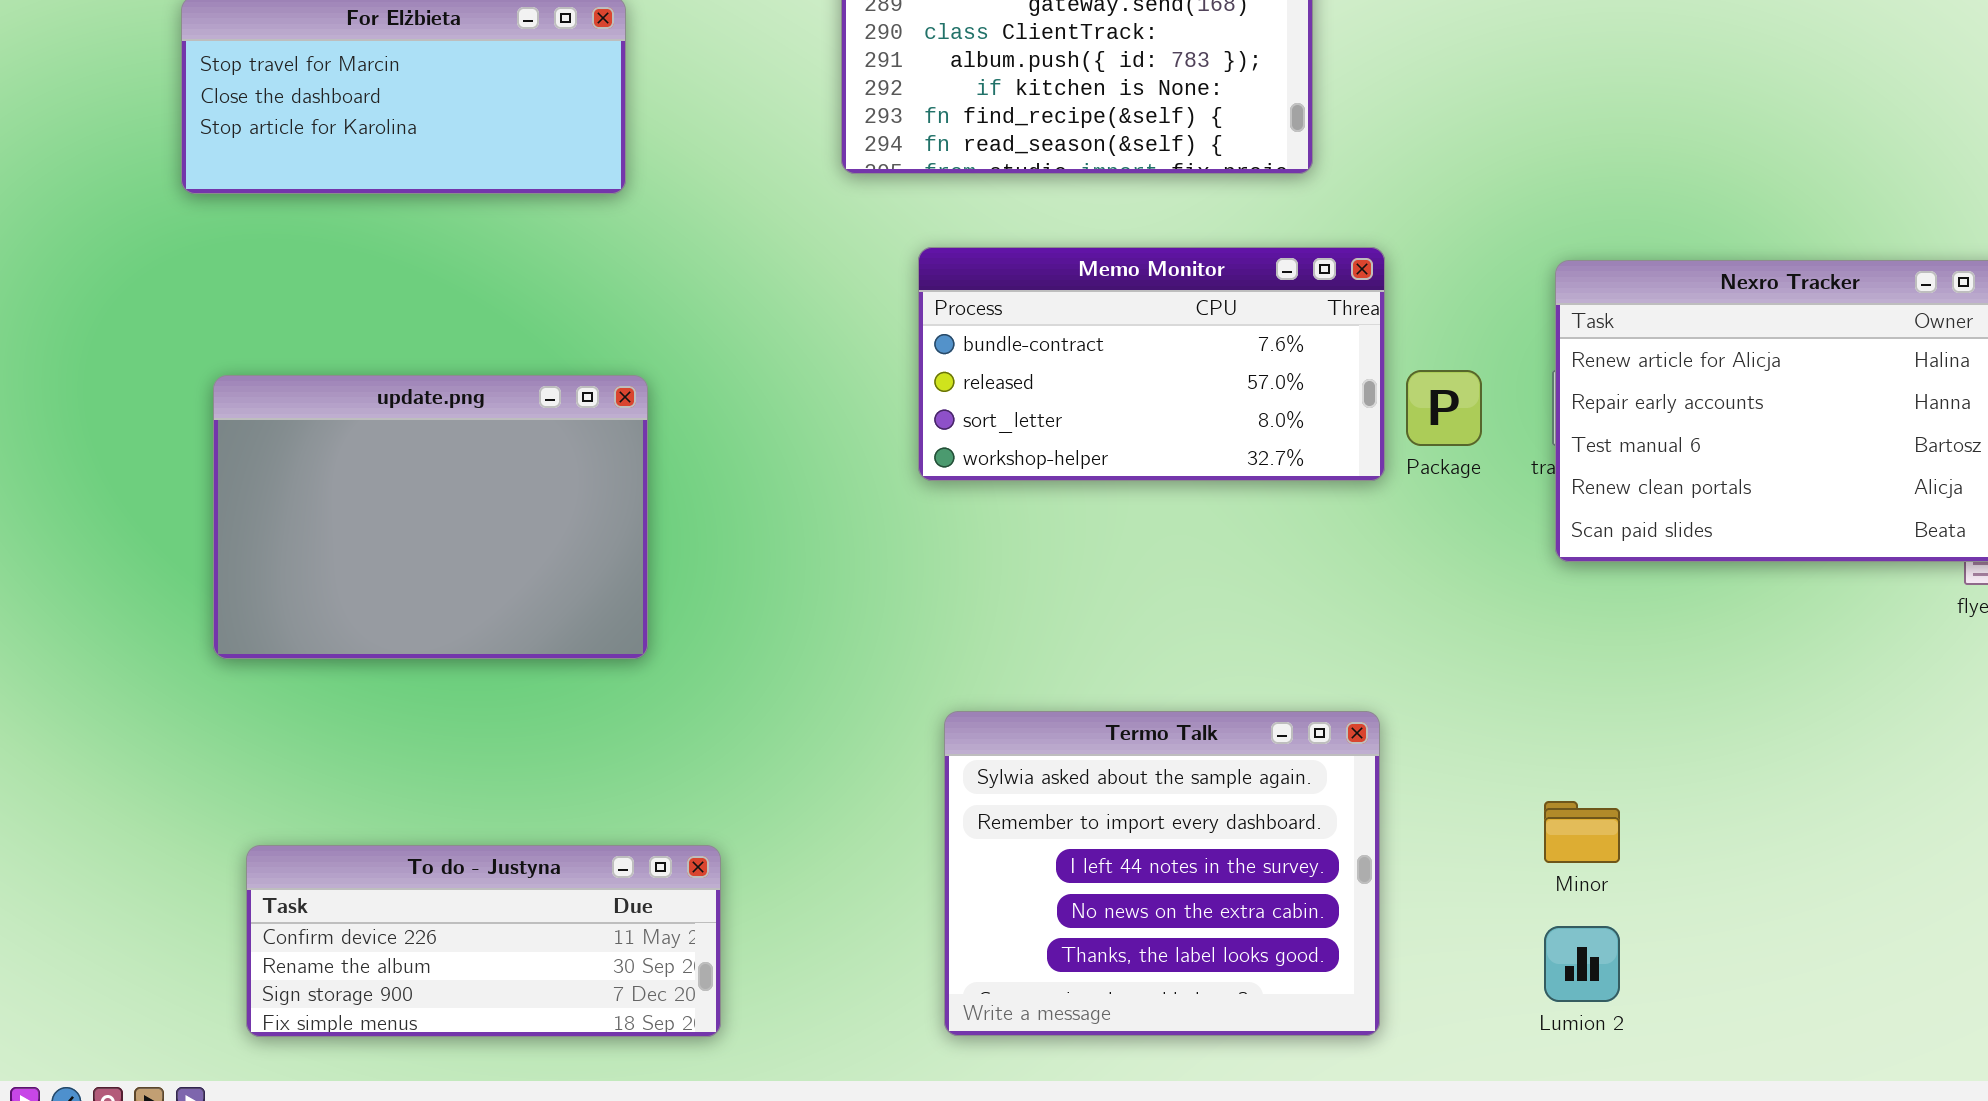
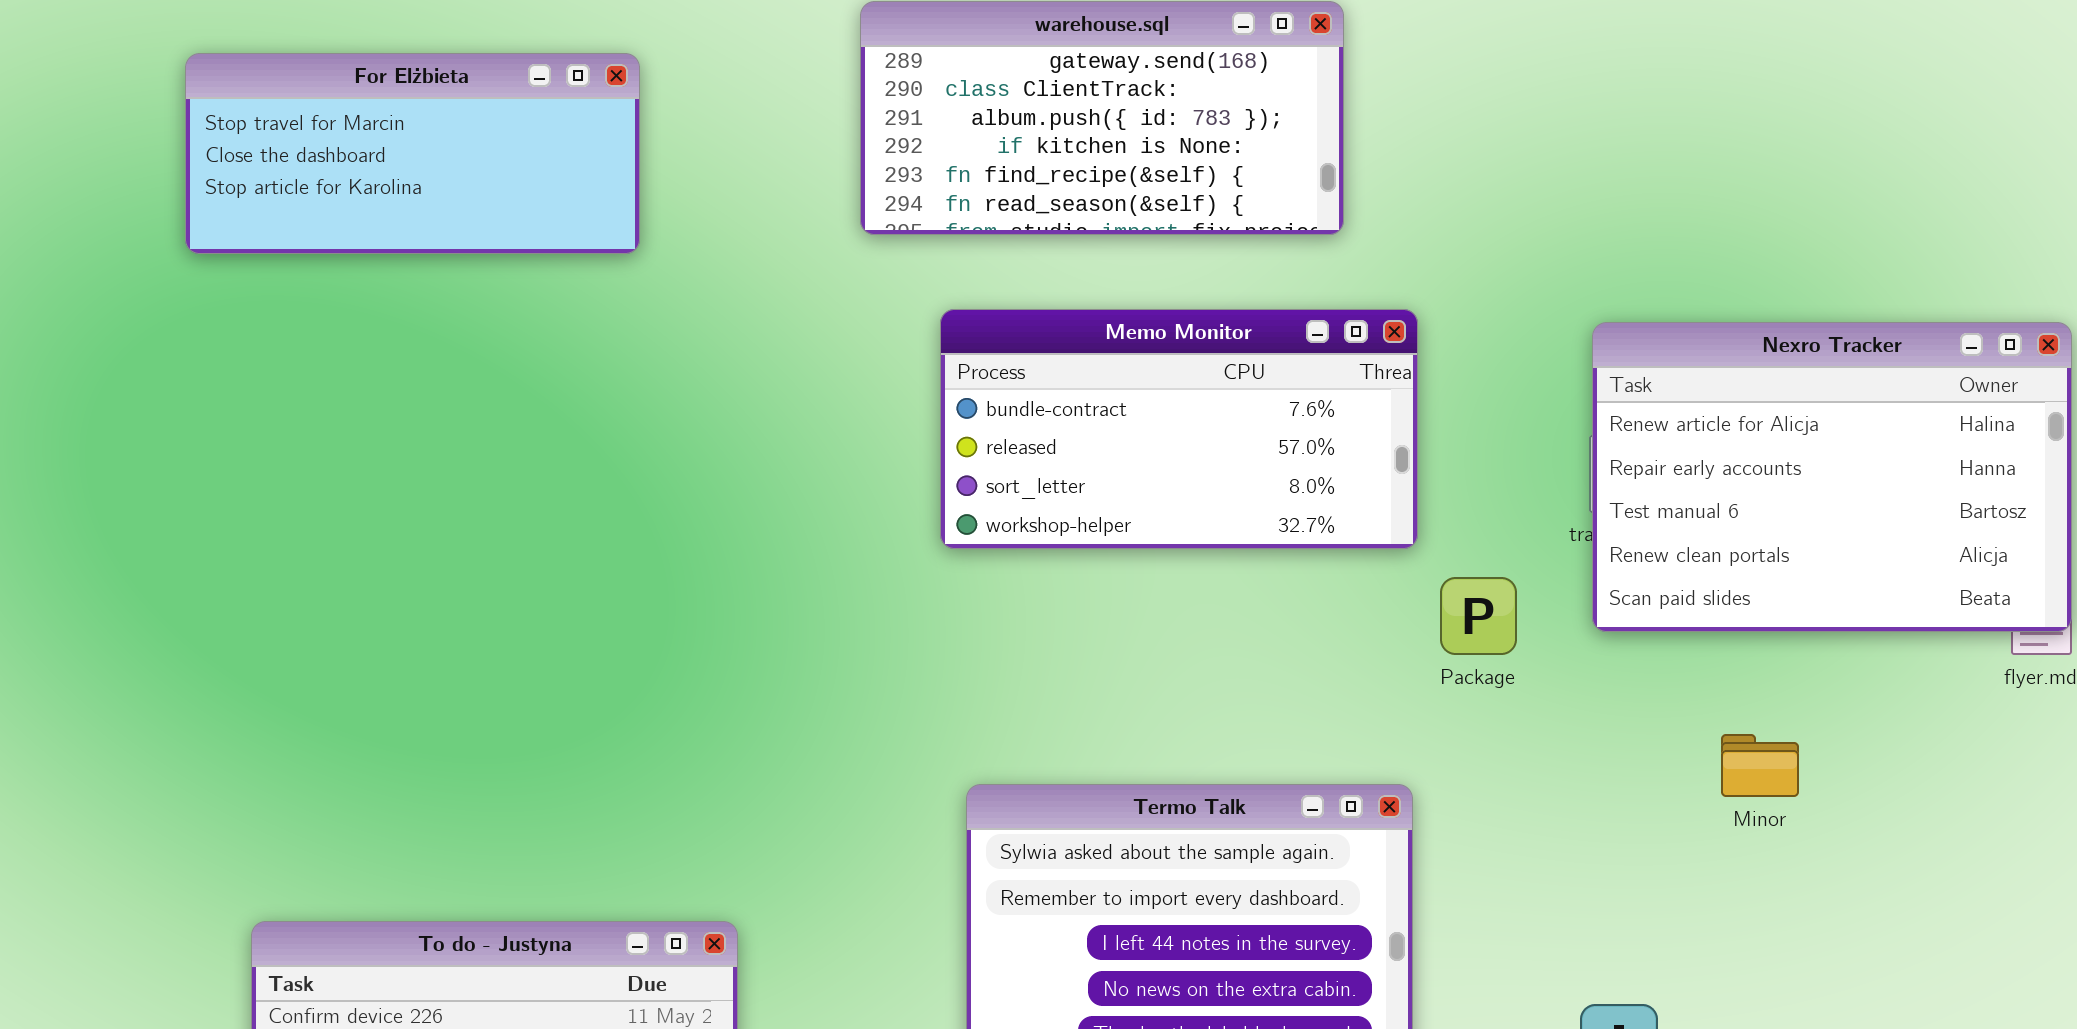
Package: [1406,370,1482,446] -> [1440,577,1517,655], moved
update.png: [213,375,648,659] -> none, closed
Minor: [1544,801,1620,863] -> [1721,734,1799,797], moved

